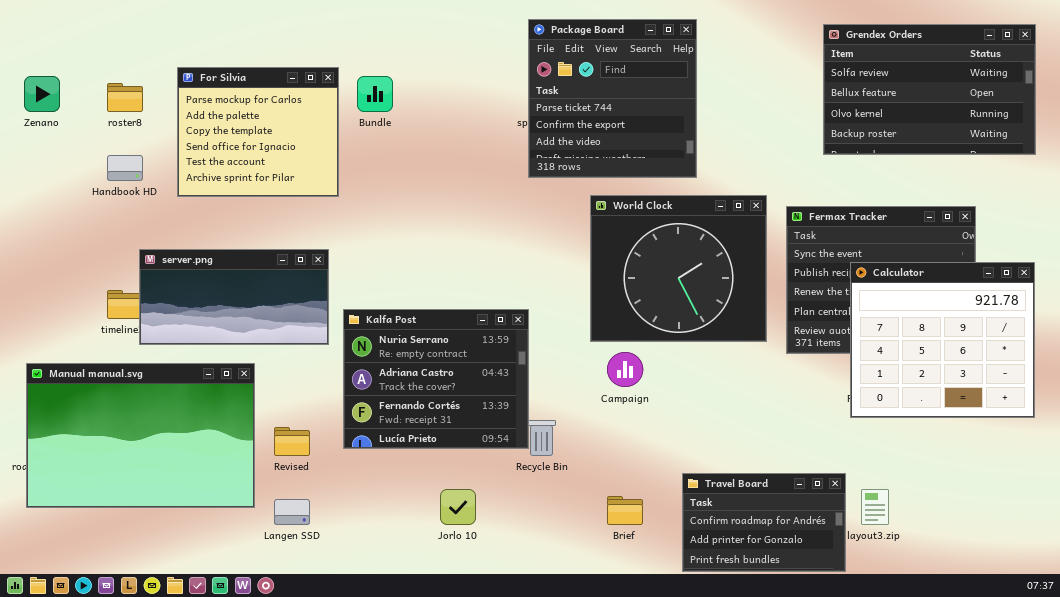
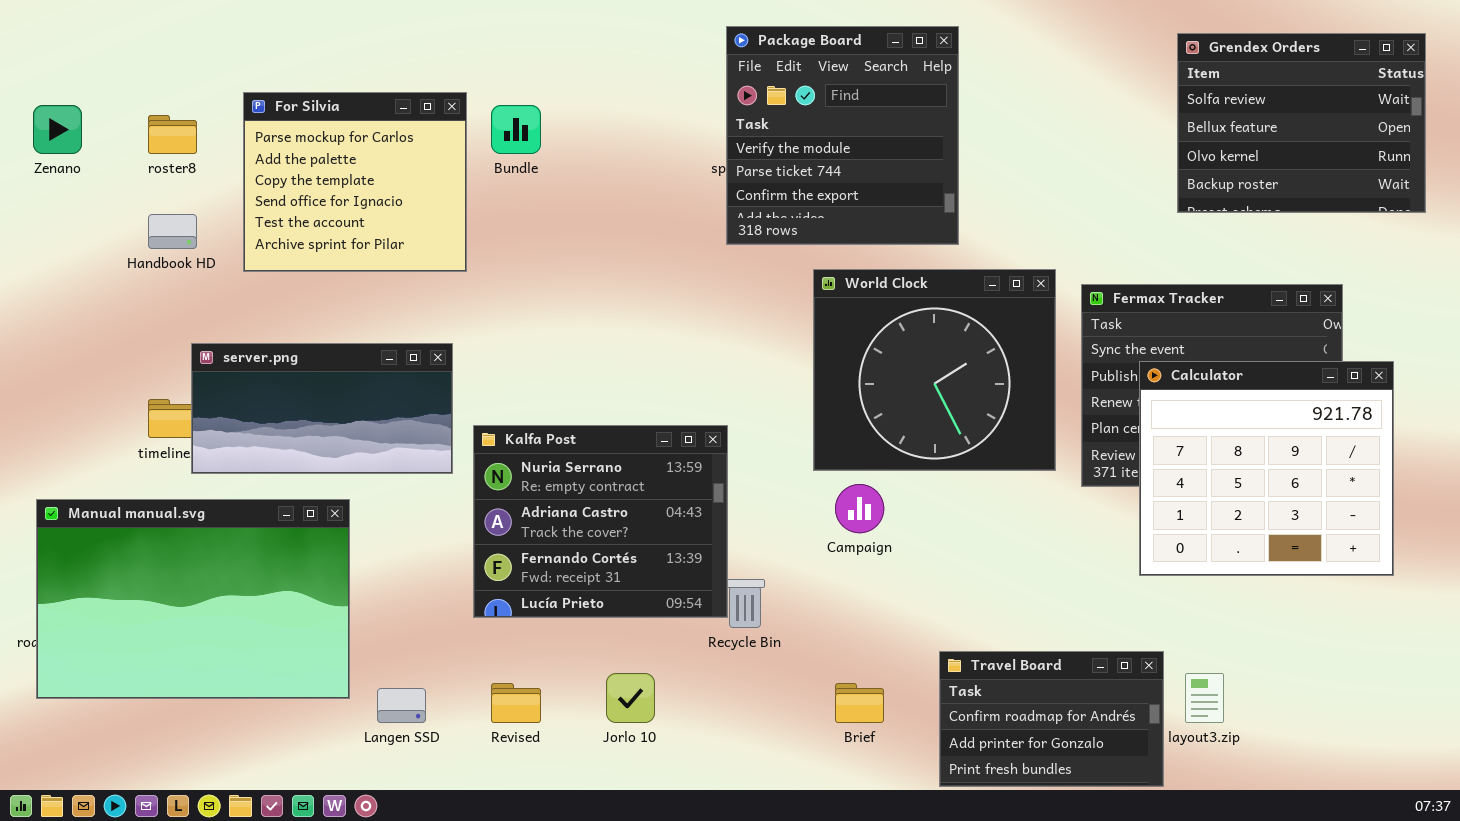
Package Board: [528,19,697,178] -> [726,26,959,245], scrolled up 1 row
Grendex Orders: [823,24,1036,155] -> [1177,33,1426,213], resized
Calculator: [850,262,1035,418] -> [1139,361,1394,576], moved
Revised: [274,427,310,456] -> [491,683,541,723], moved

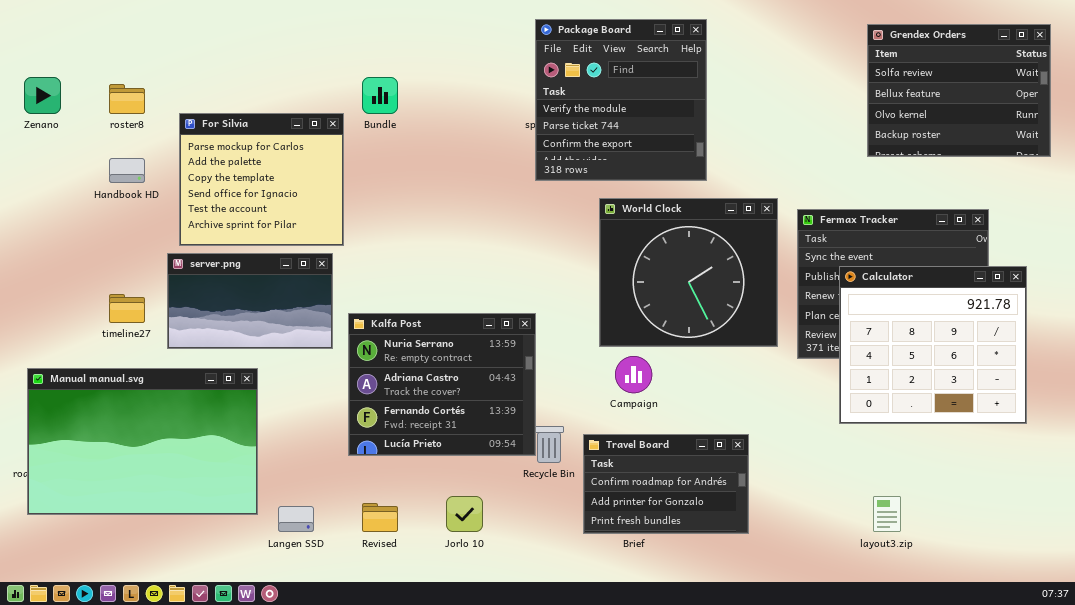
For Silvia: [243,92,467,272] -> [179,113,344,246], moved
server.png: [191,343,453,474] -> [167,253,333,349], resized
Travel Board: [939,651,1164,787] -> [583,434,749,534], moved

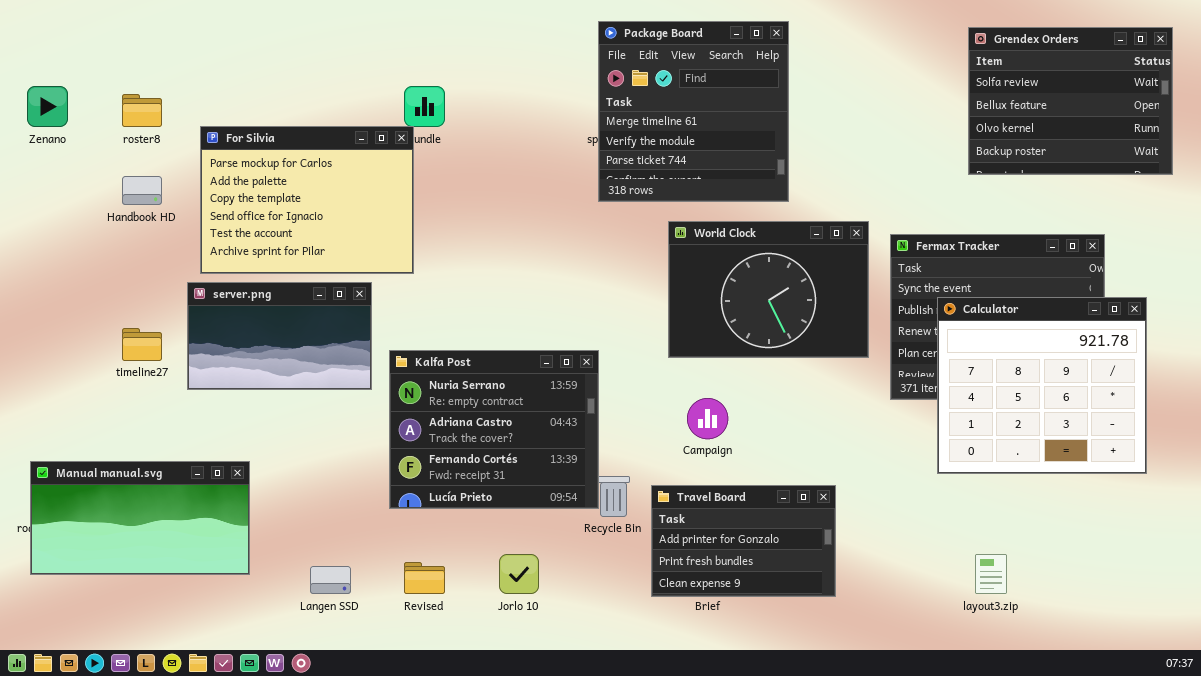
Package Board: [535,19,707,181] -> [598,21,789,202], scrolled up 1 row
For Silvia: [179,113,344,246] -> [200,126,414,274], resized
World Clock: [599,198,778,347] -> [668,221,869,358], resized
Manual manual.svg: [27,368,258,515] -> [30,461,250,575], resized
Travel Board: [583,434,749,534] -> [651,485,836,597], scrolled down 1 row

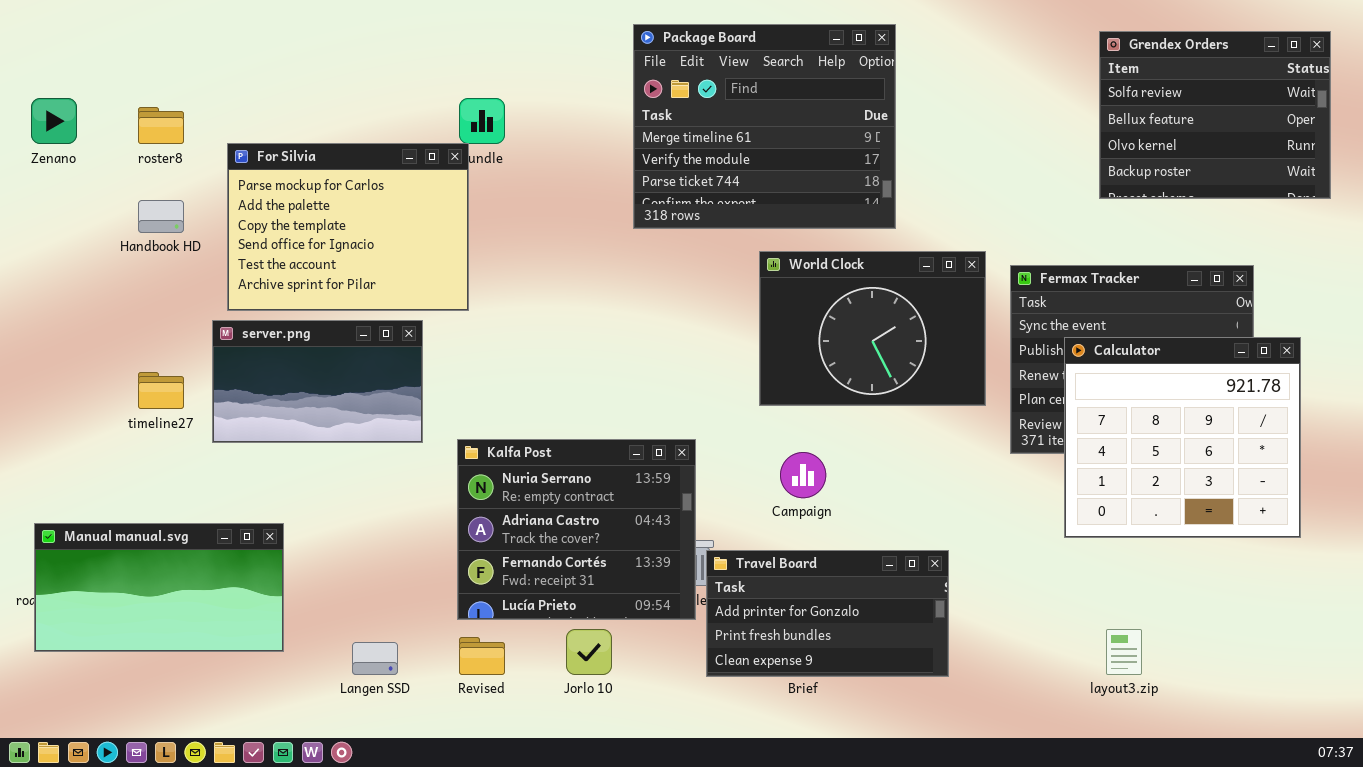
Package Board: [598,21,789,202] -> [633,24,896,229], resized
Kalfa Post: [389,350,599,509] -> [457,439,696,620], moved
Travel Board: [651,485,836,597] -> [706,550,949,677], resized

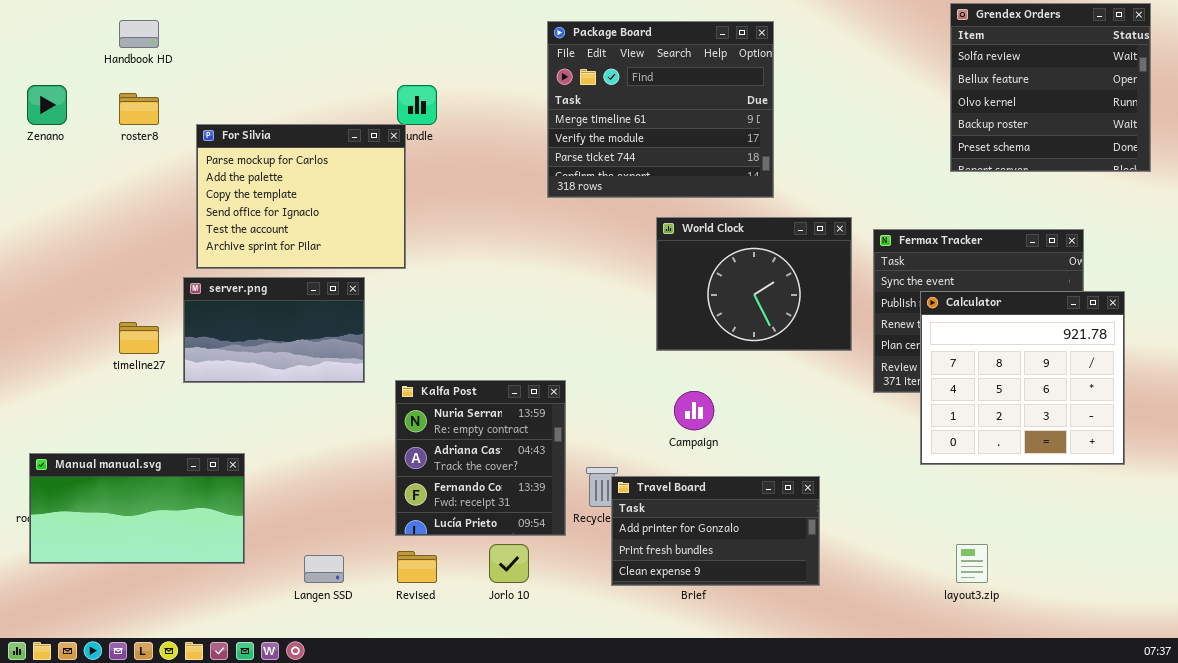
Grendex Orders: [1099,31,1331,199] -> [950,3,1151,172], resized
Handbook HD: [138,200,184,233] -> [119,20,159,48], moved
Kalfa Post: [457,439,696,620] -> [395,380,566,536], resized

